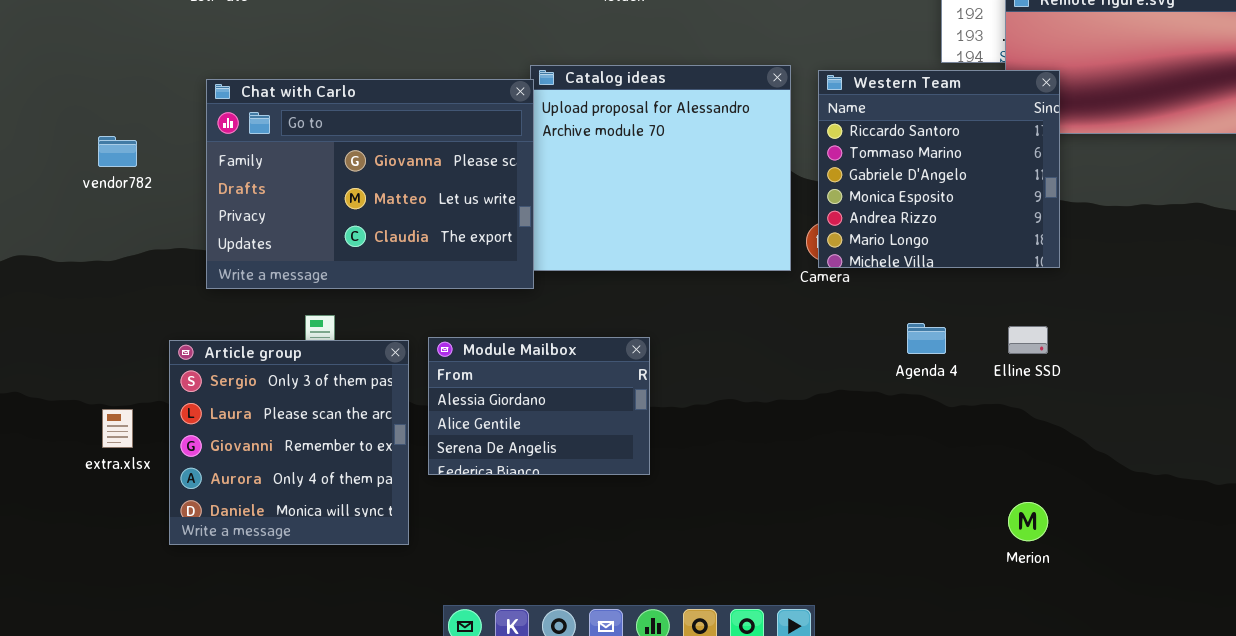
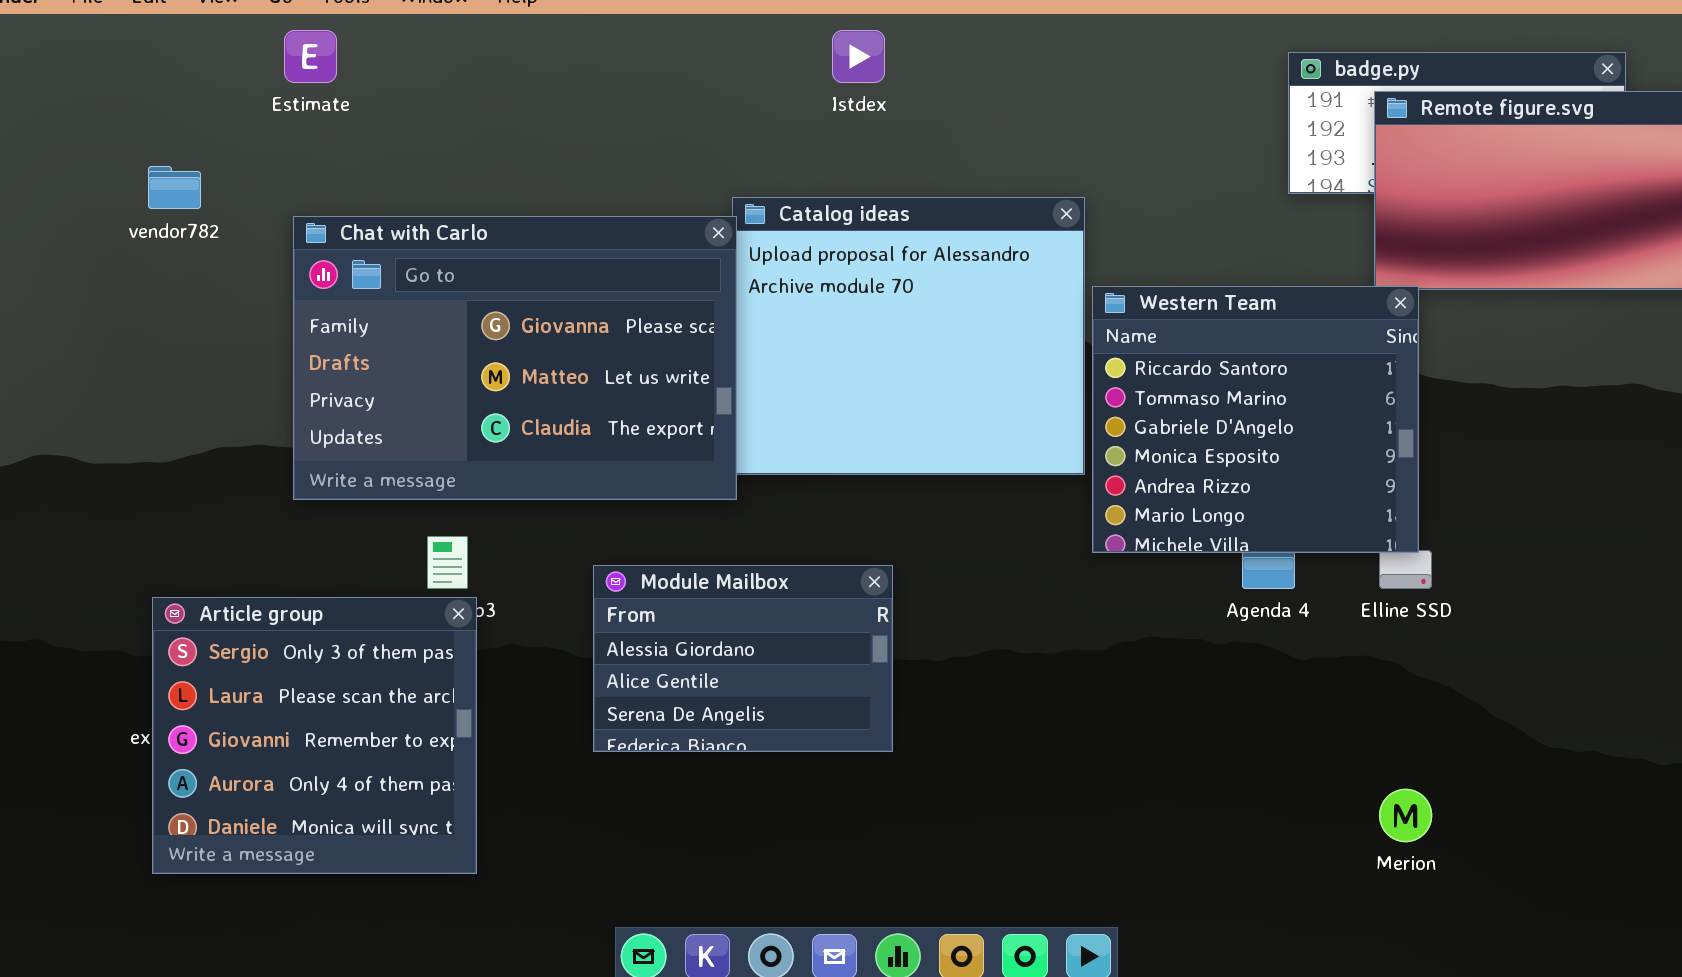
Western Team: [818,70,1060,268] -> [1092,286,1419,553], moved
vendor782: [98,136,137,167] -> [148,166,201,209], moved
Article group: [169,340,409,545] -> [152,597,477,874], moved

